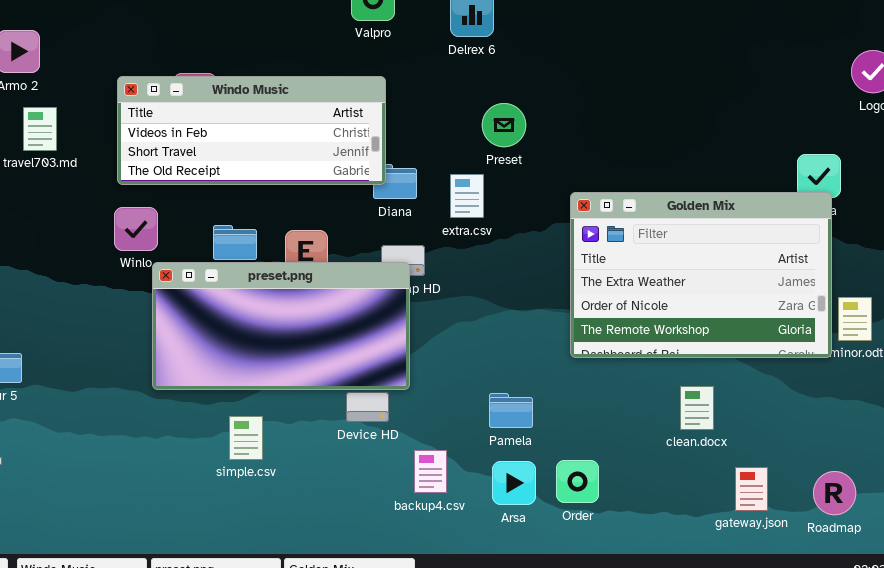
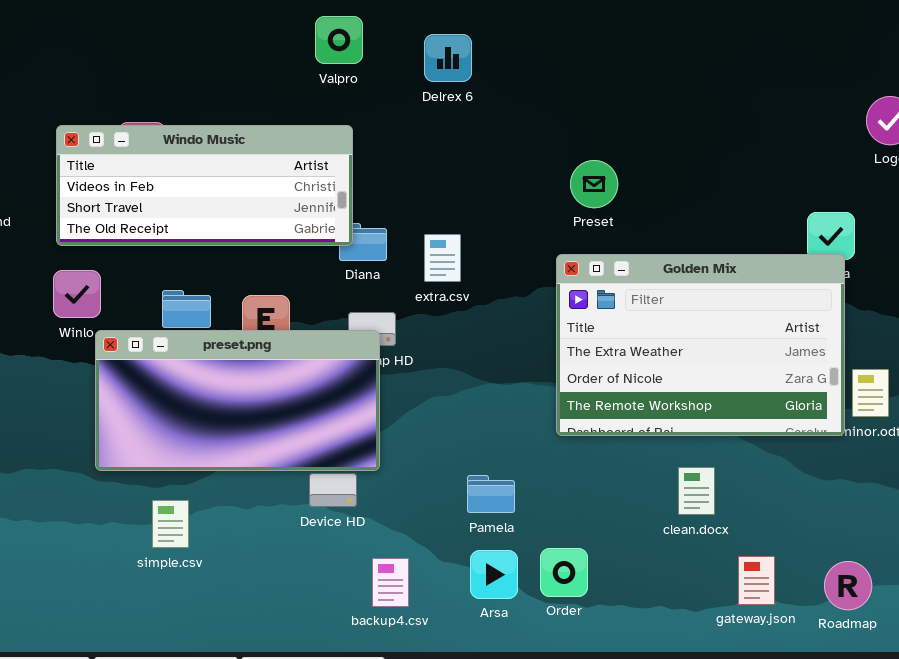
Preset: [482,103,526,147] -> [570,160,618,208], moved
simple.csv: [229,416,263,460] -> [152,500,189,548], moved
backup4.csv: [414,450,447,493] -> [372,558,409,607], moved

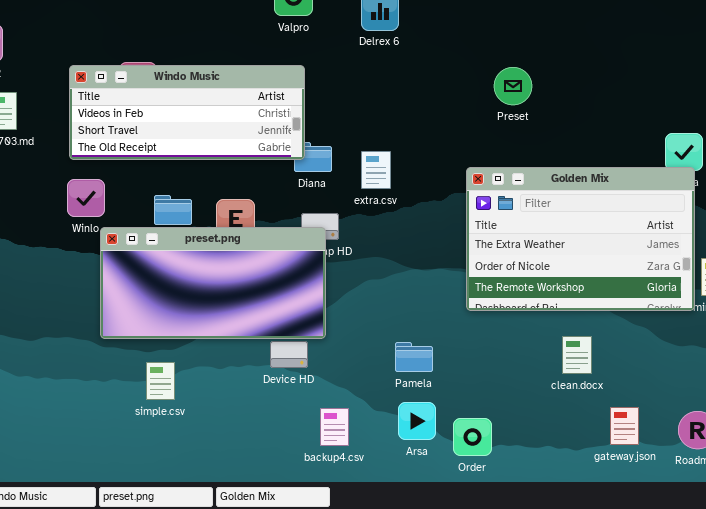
Preset: [570,160,618,208] -> [494,67,532,105], moved
Order: [540,548,588,597] -> [453,418,492,456], moved

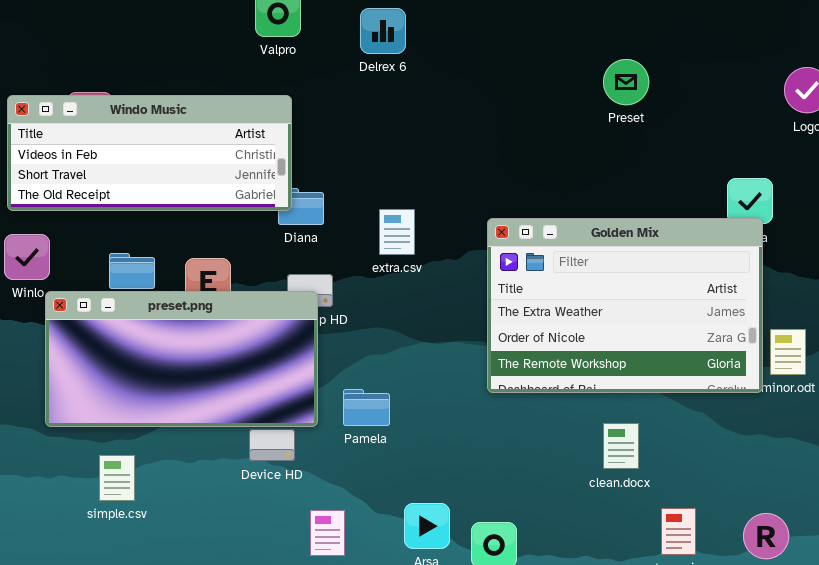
Preset: [494,67,532,105] -> [603,59,649,105], moved
extra.csv: [361,151,391,189] -> [379,209,415,255], moved
Pamela: [395,342,433,372] -> [343,389,390,426], moved

